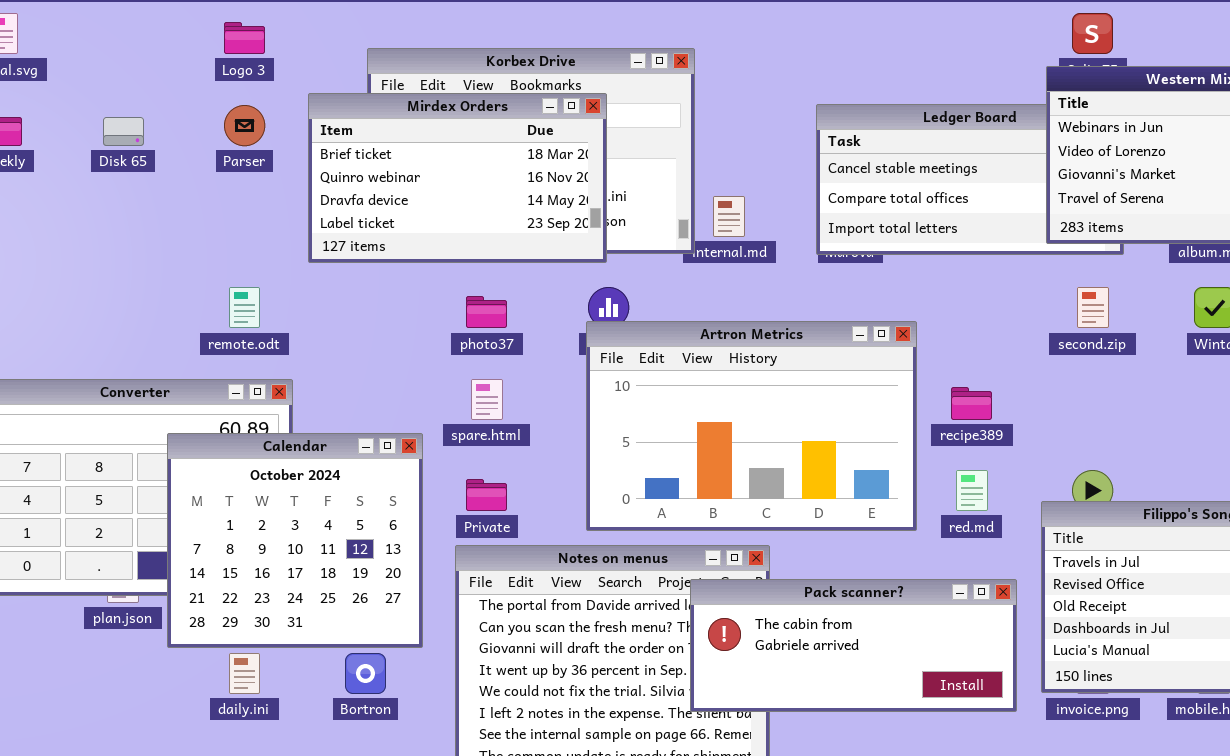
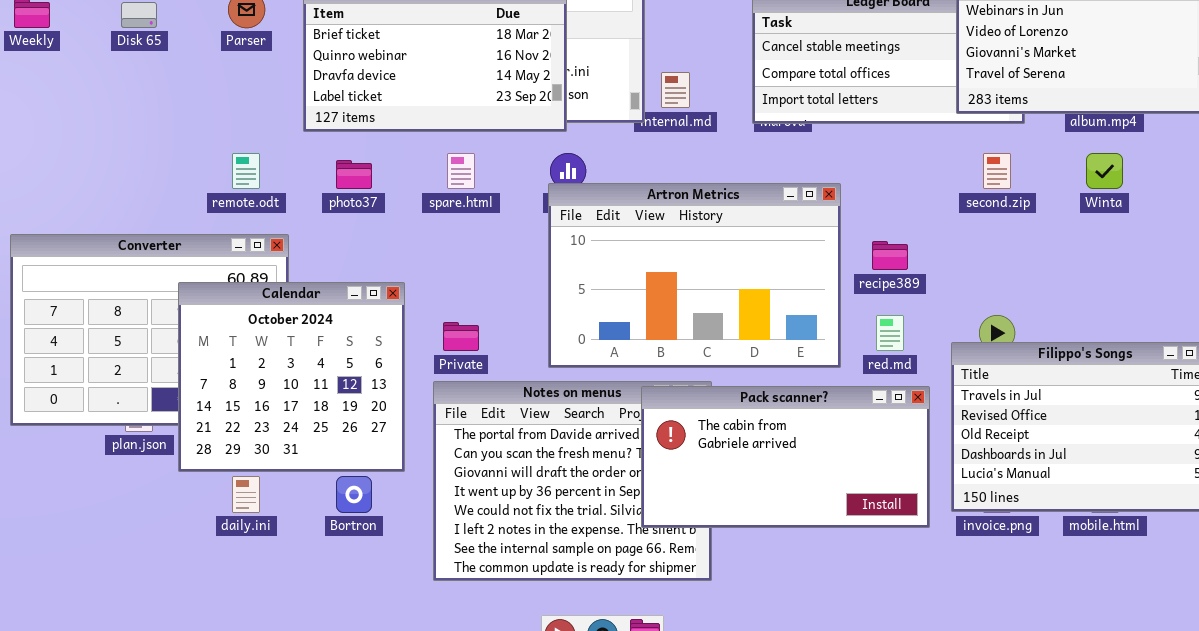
photo37: [466,296,507,328] -> [336,160,372,189], moved
spare.html: [471,379,503,420] -> [447,153,475,189], moved
Pack scanner?: [690,579,1017,712] -> [641,386,930,528], resized

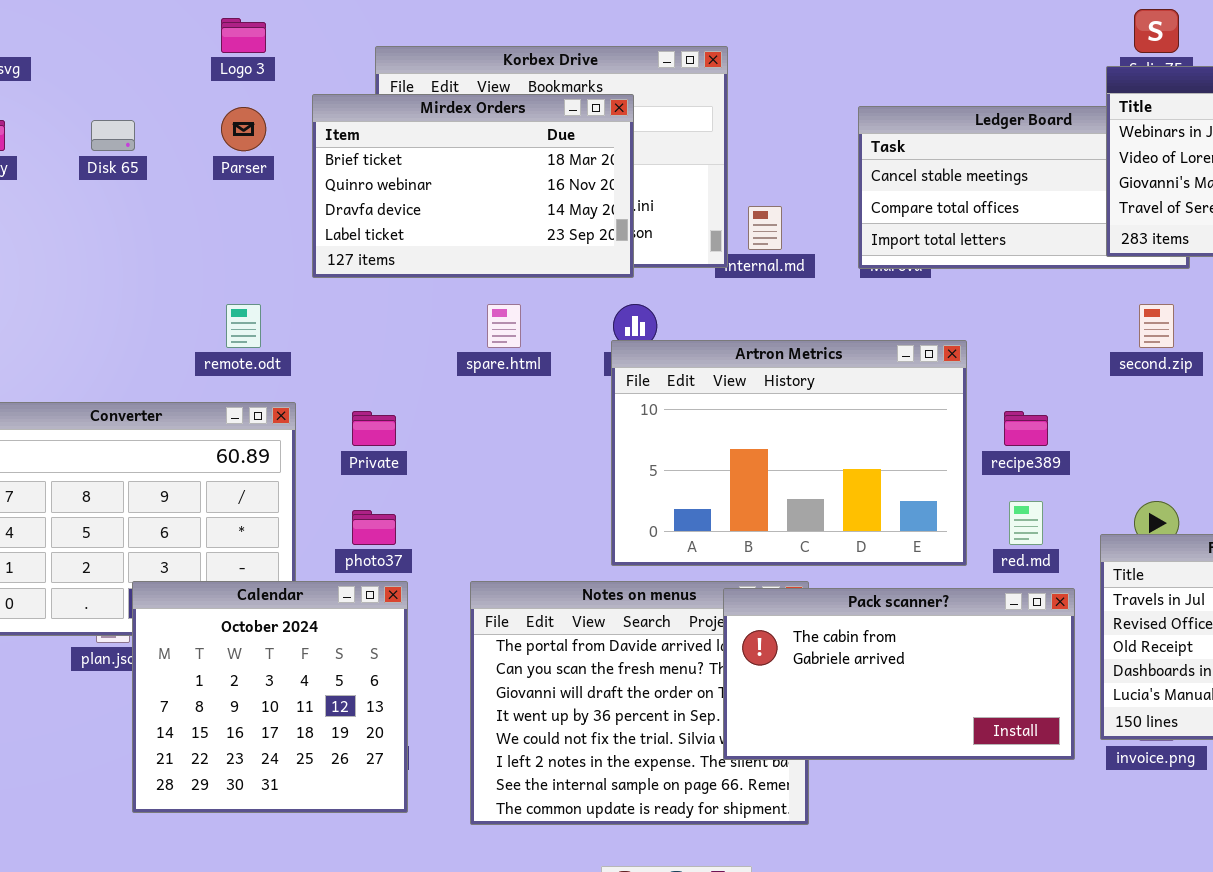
photo37: [336,160,372,189] -> [352,510,396,545], moved
Calendar: [178,282,405,472] -> [132,581,408,813], moved
Private: [443,322,479,351] -> [352,411,396,446], moved

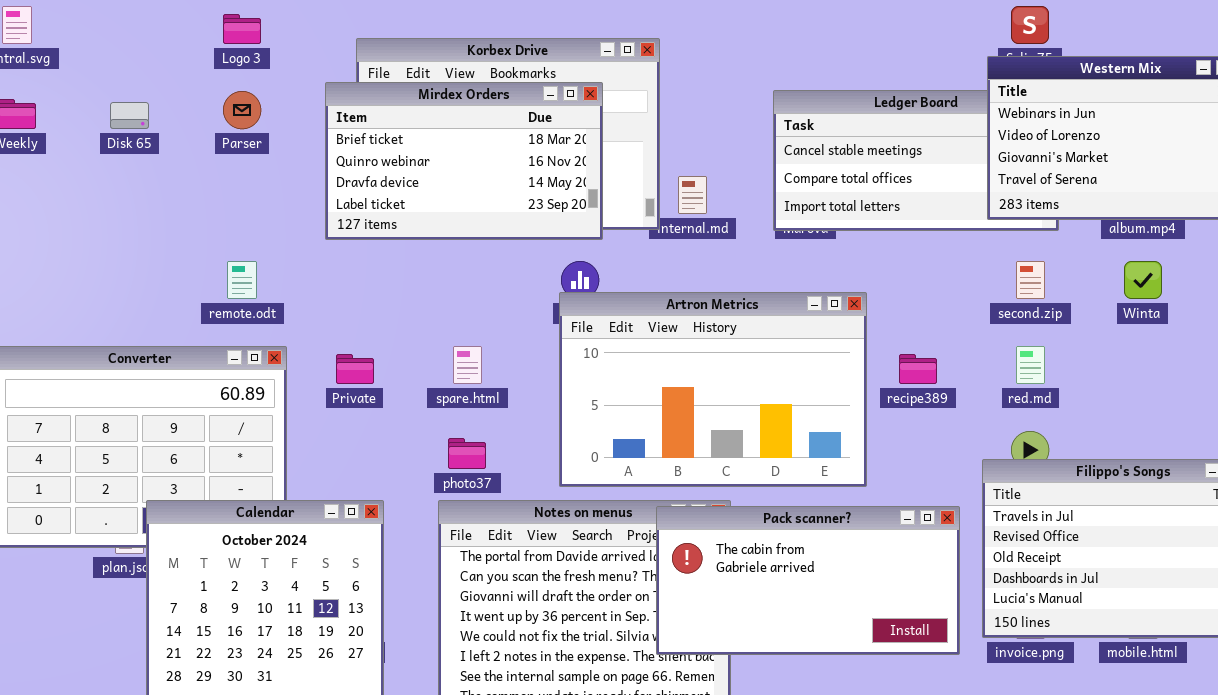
Mirdex Orders: [312,94,634,278] -> [325,82,603,240], moved
spare.html: [487,304,521,348] -> [453,346,482,384], moved
red.md: [1009,501,1043,545] -> [1016,346,1045,384], moved
photo37: [352,510,396,545] -> [448,438,486,469], moved

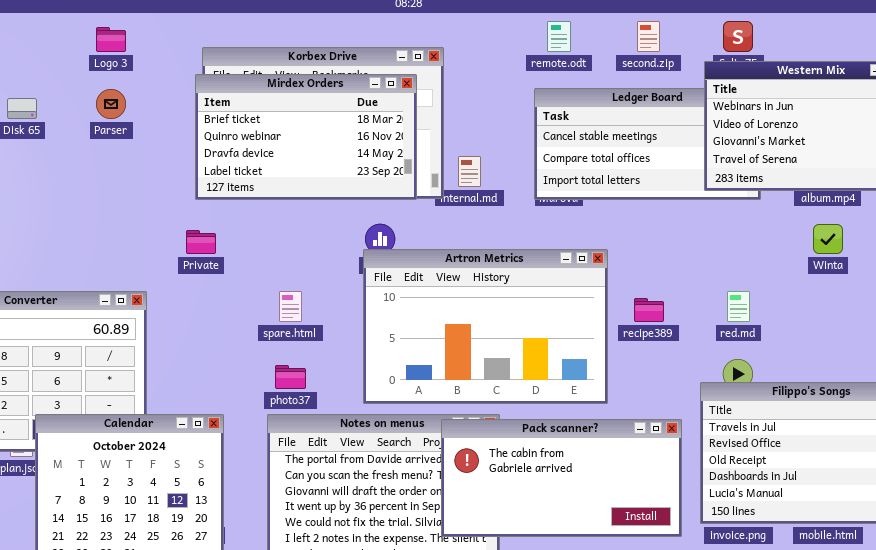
Mirdex Orders: [325,82,603,240] -> [195,74,417,200], moved
remote.odt: [227,261,257,299] -> [547,21,571,52], moved
second.zip: [1016,261,1045,299] -> [637,21,660,52], moved
Private: [336,354,374,384] -> [186,230,216,254], moved

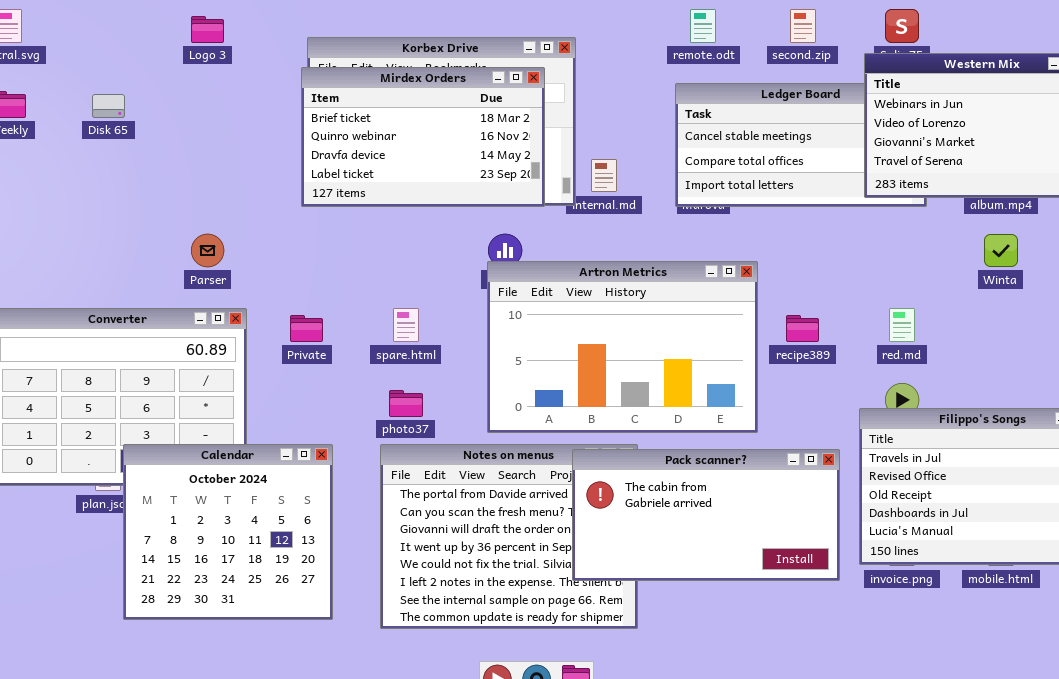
Parser: [96,89,126,119] -> [191,234,224,267], moved
Private: [186,230,216,254] -> [290,315,323,342], moved

